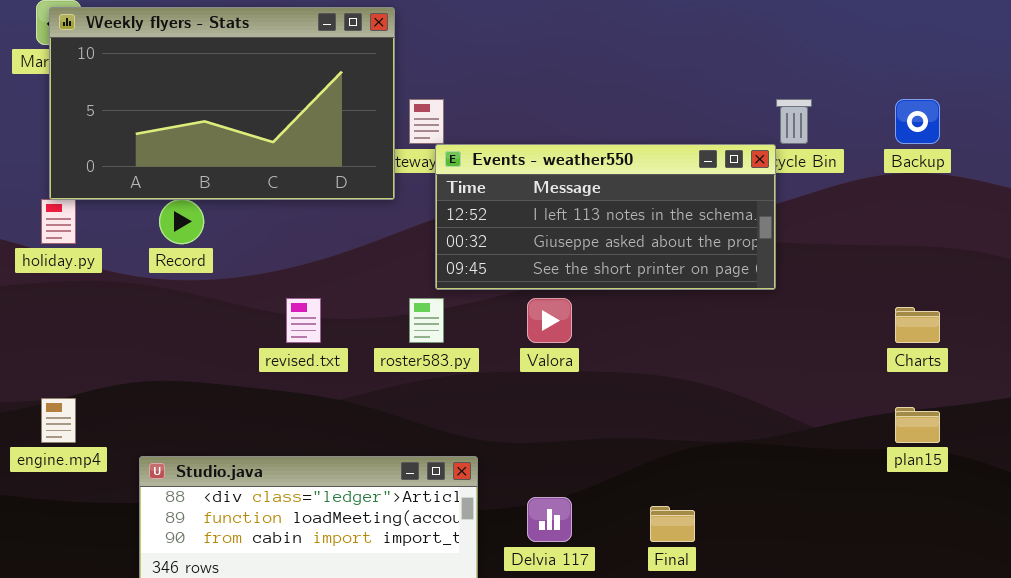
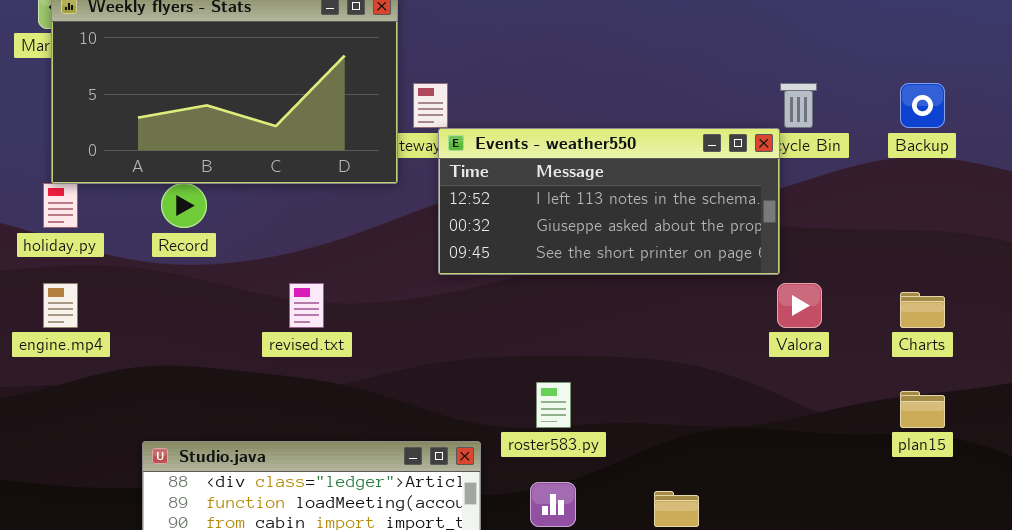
roster583.py: [409,298,444,343] -> [536,382,571,428], moved
Valora: [527,298,572,343] -> [777,283,822,328], moved
engine.mp4: [41,398,76,443] -> [43,283,78,328], moved

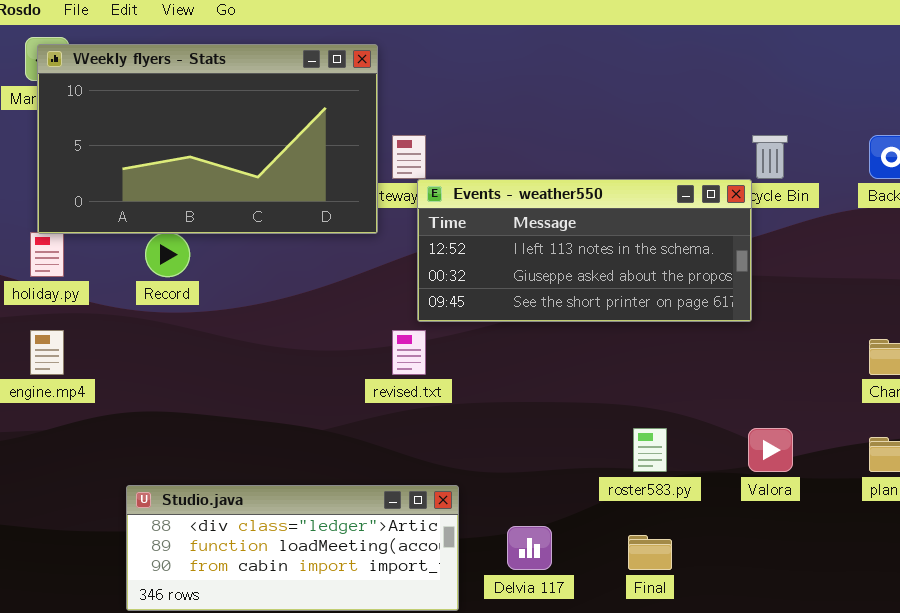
revised.txt: [289,283,324,328] -> [392,330,426,375], moved
Valora: [777,283,822,328] -> [748,428,793,472], moved
roster583.py: [536,382,571,428] -> [633,428,667,472], moved

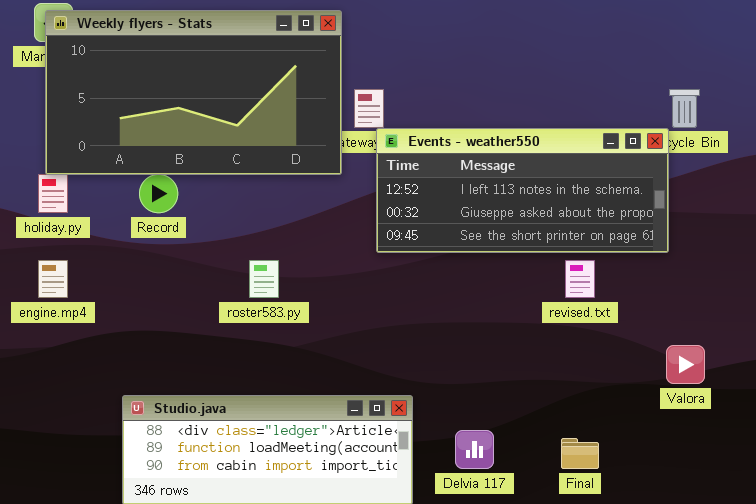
revised.txt: [392,330,426,375] -> [565,260,595,298], moved
roster583.py: [633,428,667,472] -> [249,260,279,298], moved

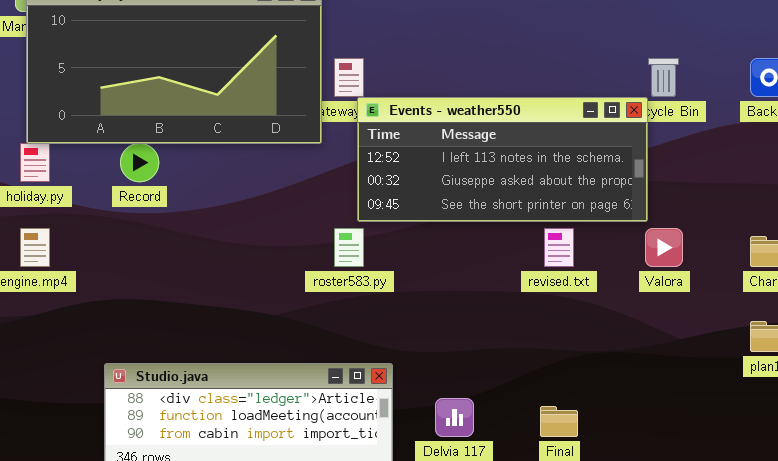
roster583.py: [249,260,279,298] -> [334,228,364,267], moved
Valora: [666,345,705,384] -> [645,228,683,267], moved

